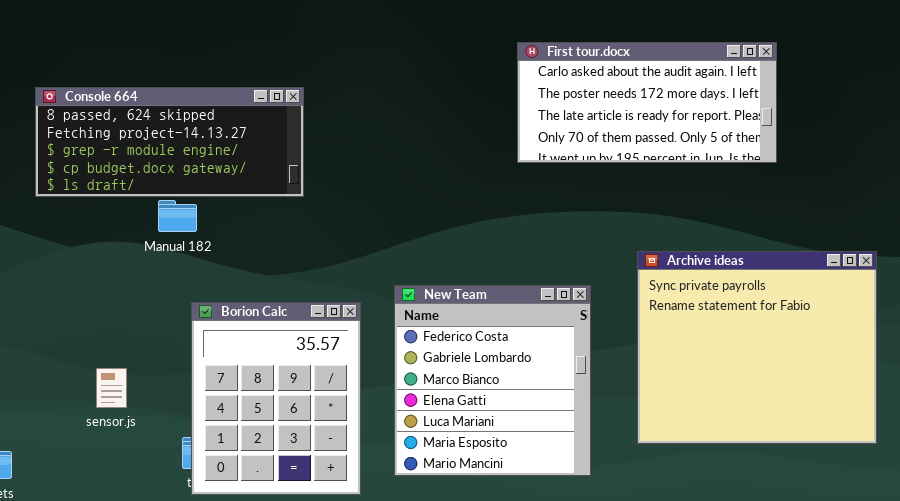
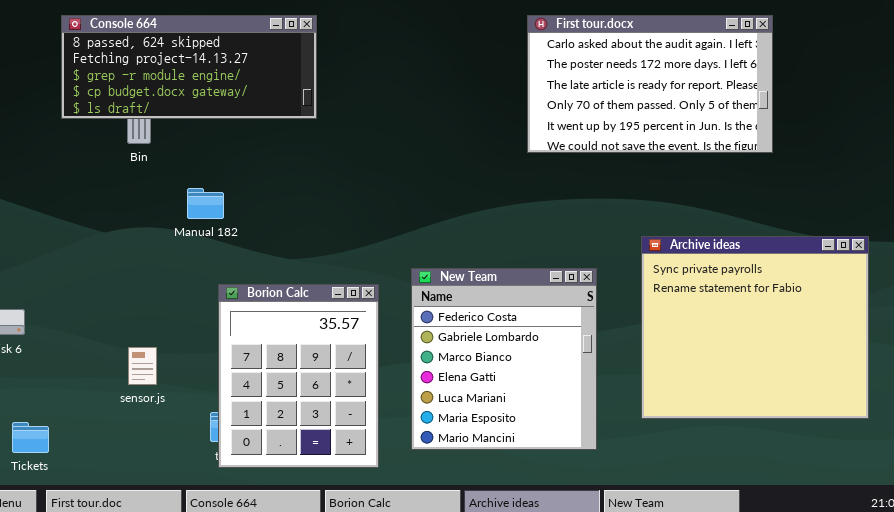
First tour.docx: [517,42,777,163] -> [527,15,773,153], resized
Console 664: [35,87,304,197] -> [61,15,317,119], moved

